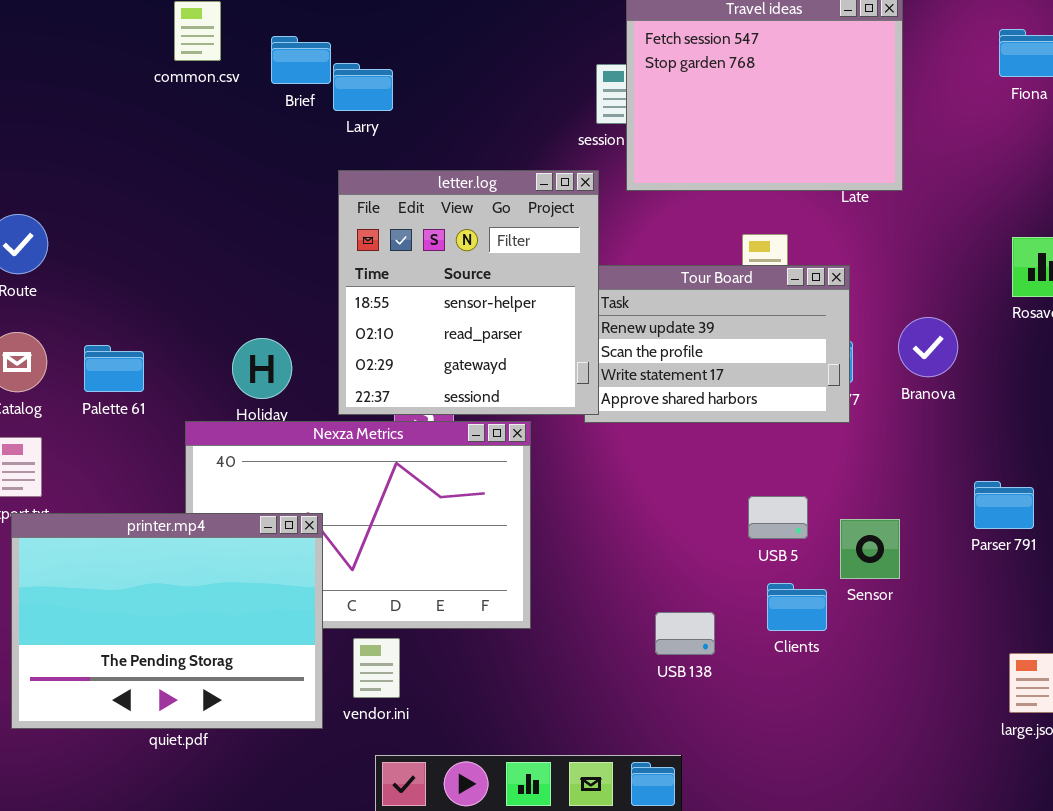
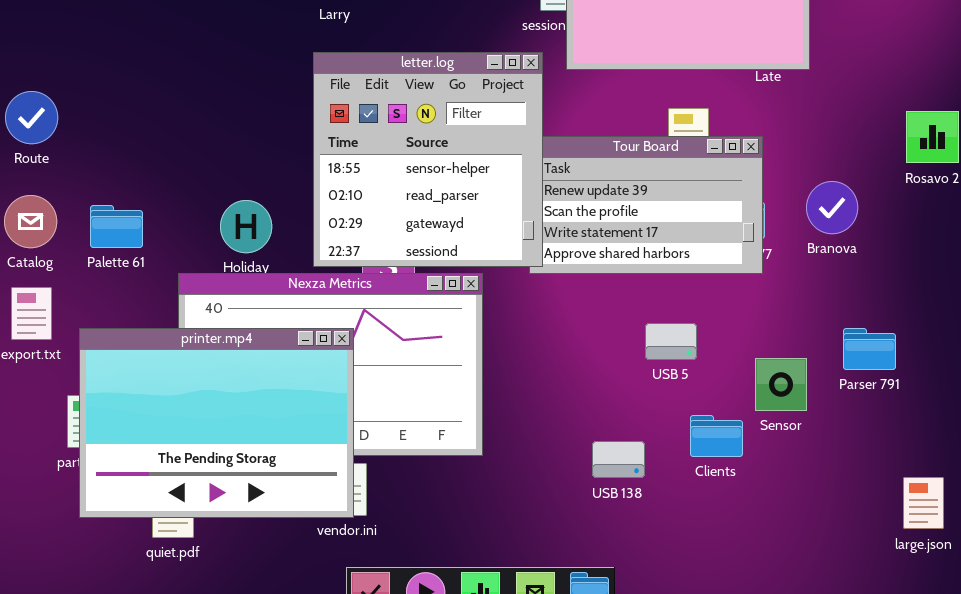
Parser 791: [974,481,1034,529] -> [843,328,896,370], moved
USB 5: [748,496,808,539] -> [645,323,697,360], moved
printer.mp4: [11,513,323,729] -> [79,328,354,518], moved

